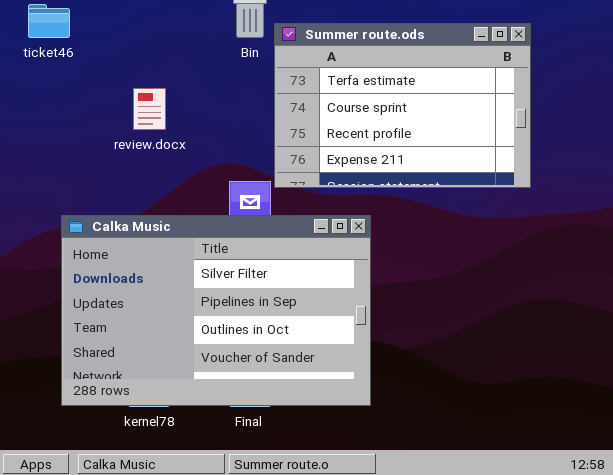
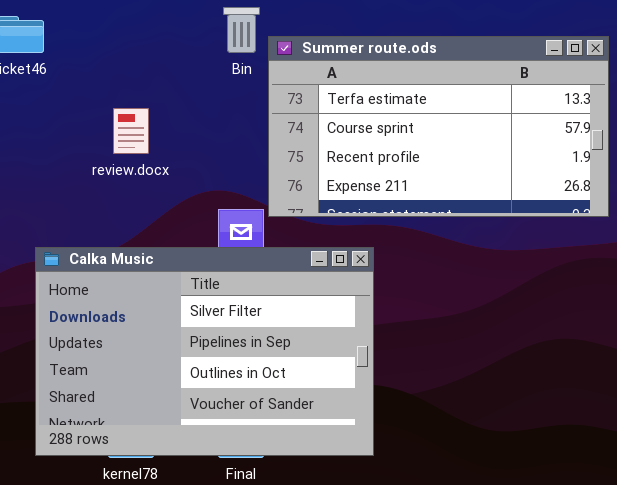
Summer route.ods: [274,23,531,188] -> [268,36,609,217], resized

